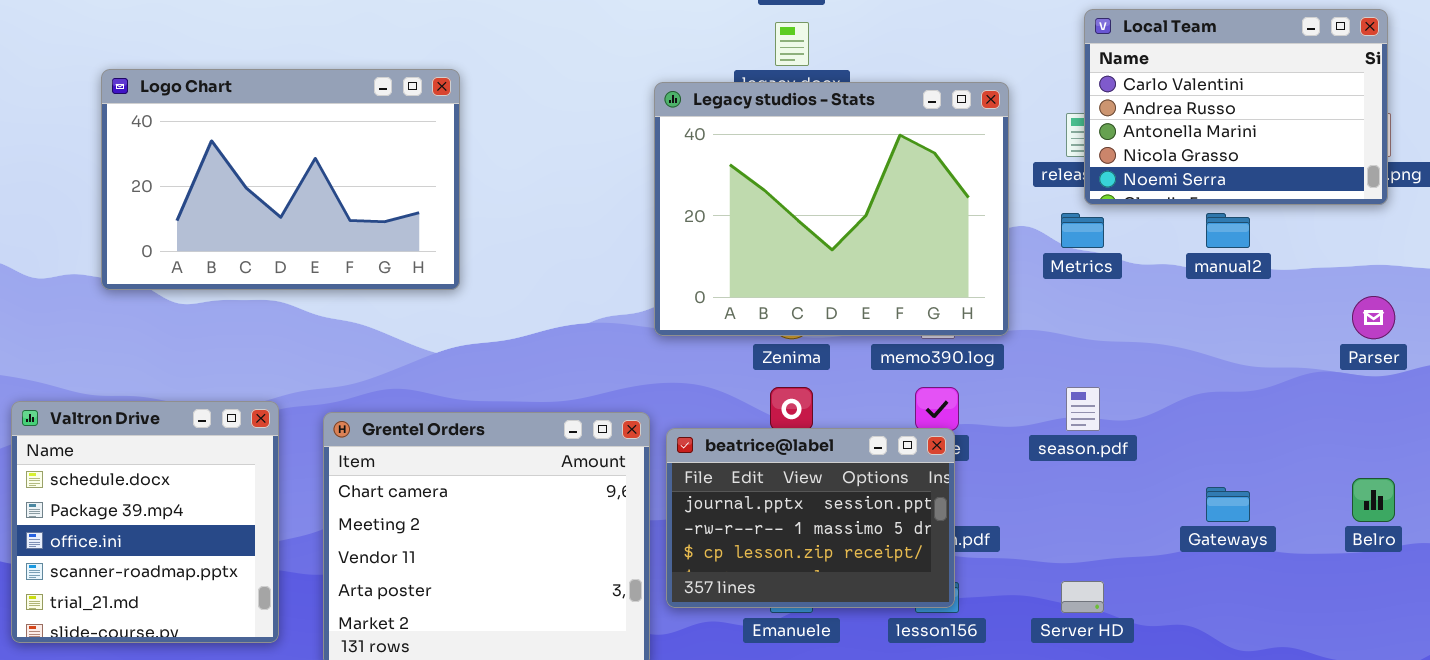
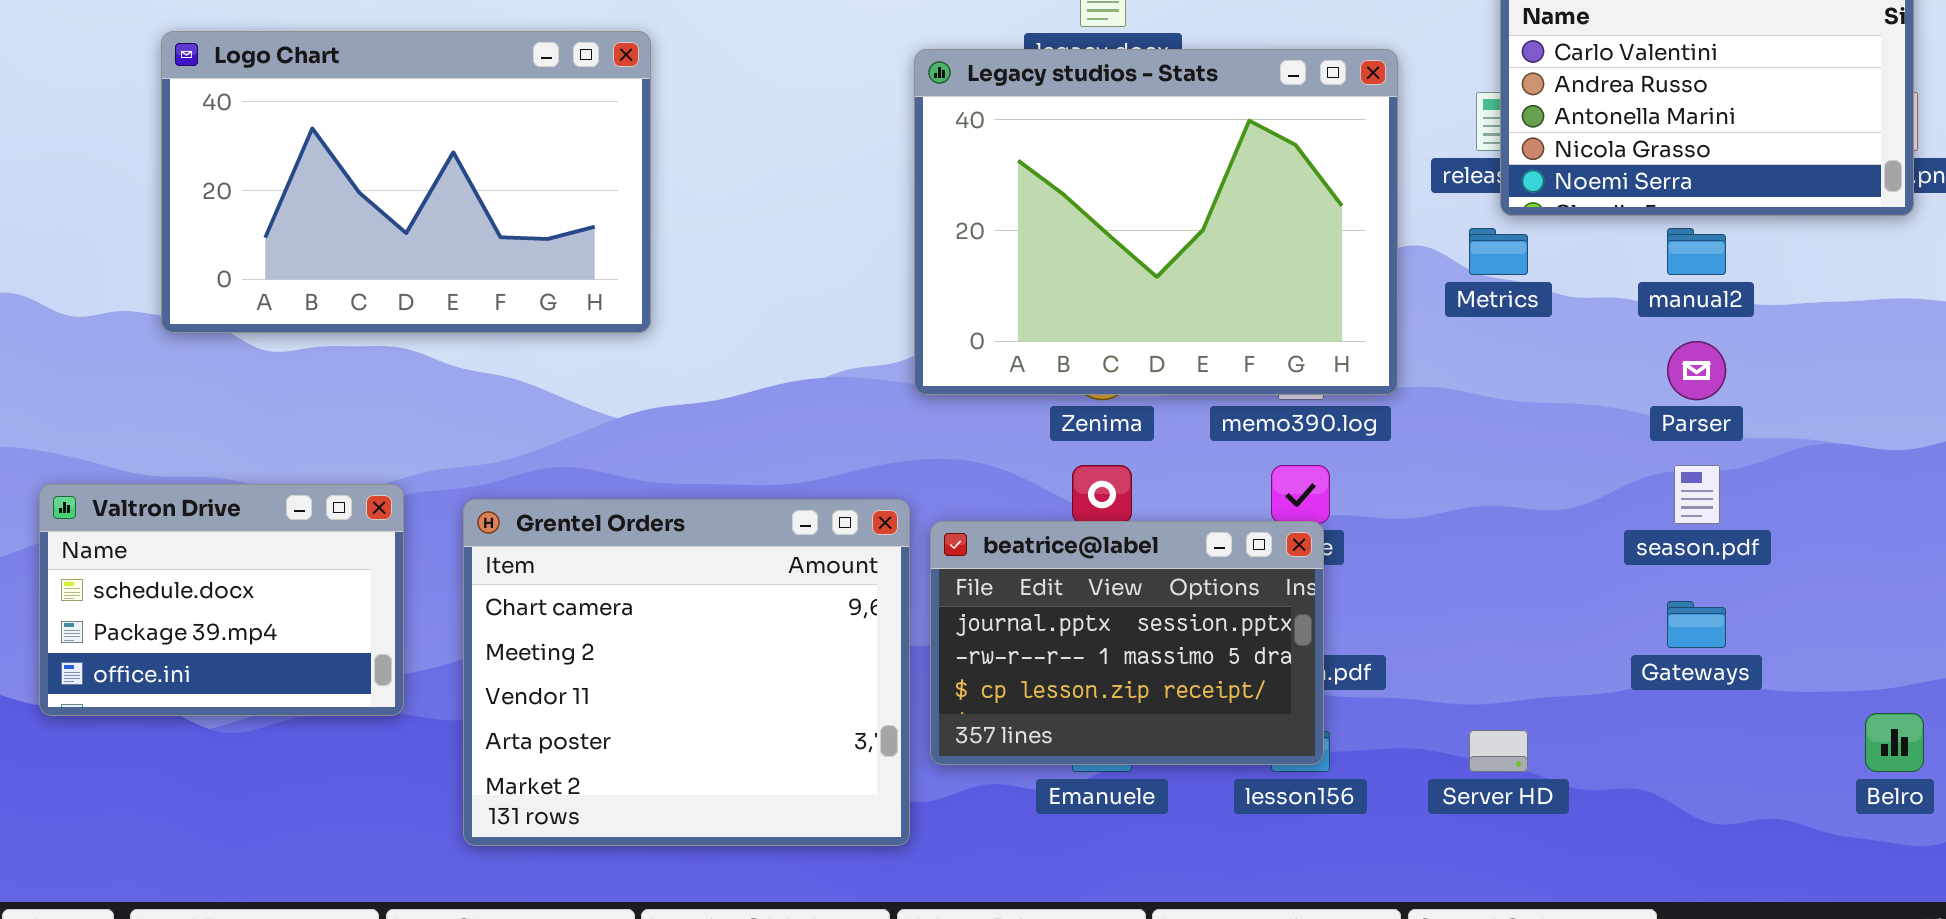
Parser: [1352,296,1395,339] -> [1667,341,1726,400], moved
season.pdf: [1066,387,1100,431] -> [1674,465,1720,524], moved
Valtron Drive: [11,401,279,643] -> [39,484,404,716], resized
Belro: [1352,478,1395,522] -> [1865,713,1924,772], moved

